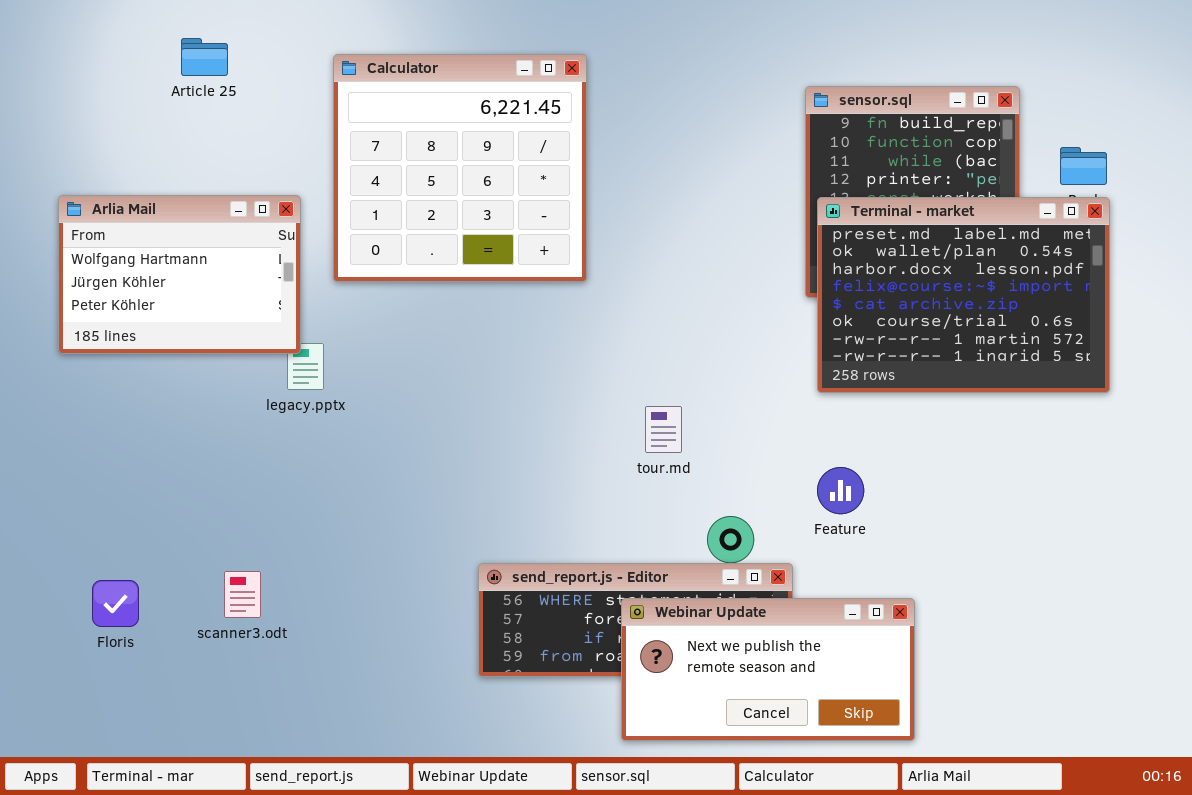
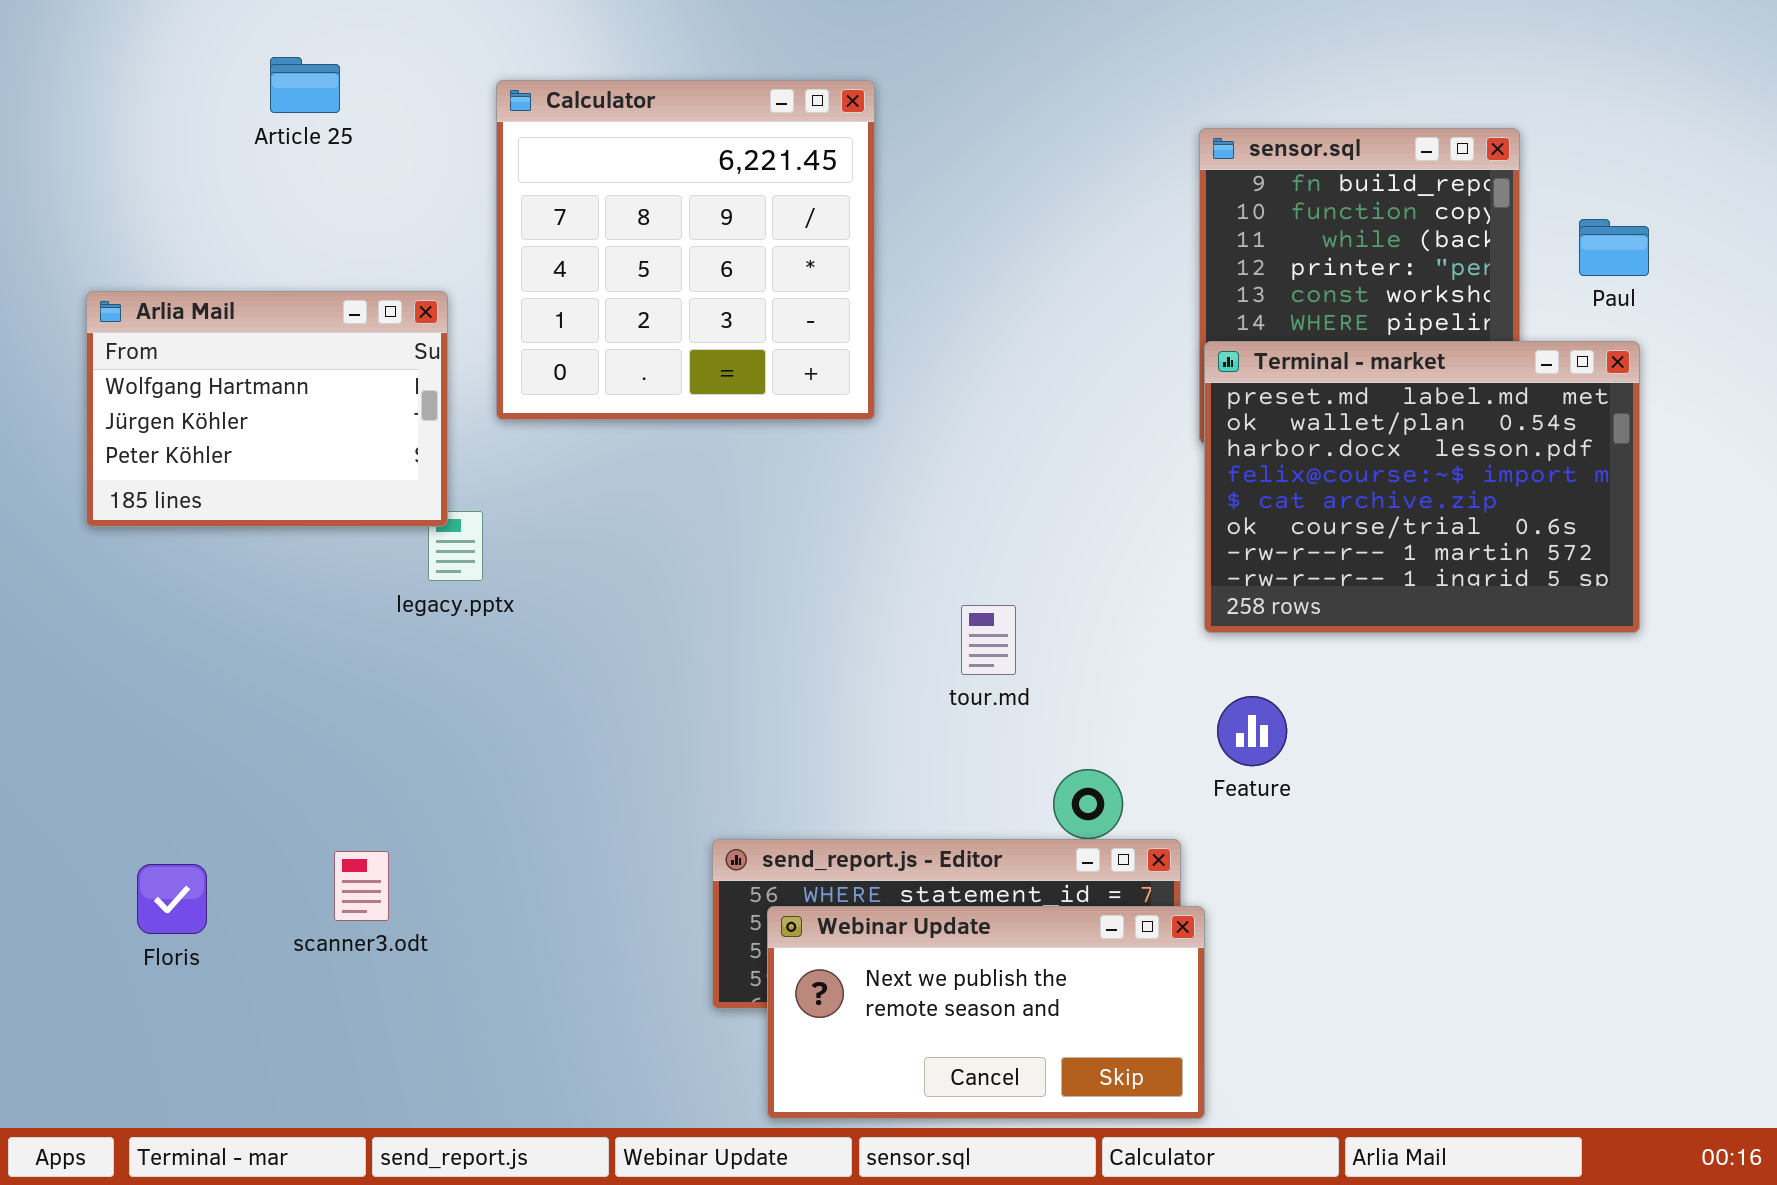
Terminal - market: [817,197,1110,393] -> [1204,341,1640,633], moved
Webinar Update: [621,598,915,741] -> [767,906,1205,1119], moved

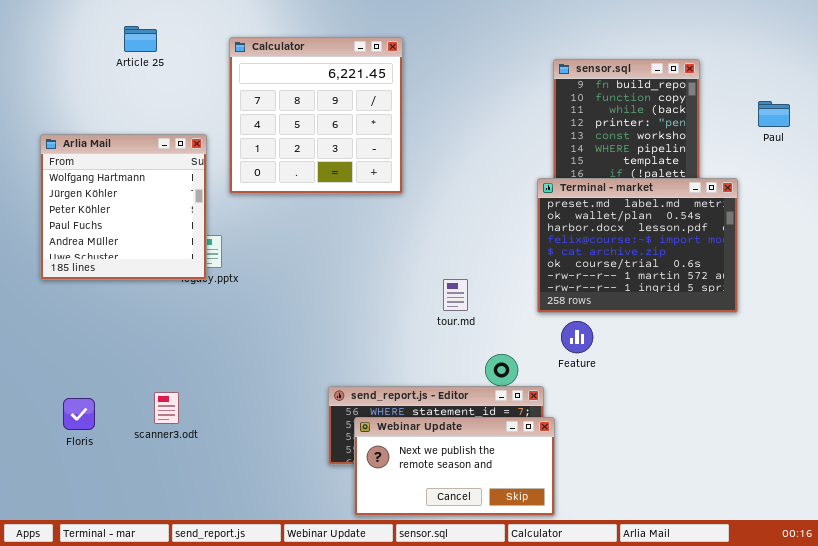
Paul: [1579,219,1649,276] -> [758,101,790,127], moved
Arlia Mail: [86,291,448,527] -> [40,134,207,280], resized
Terminal - market: [1204,341,1640,633] -> [537,178,738,313], moved

